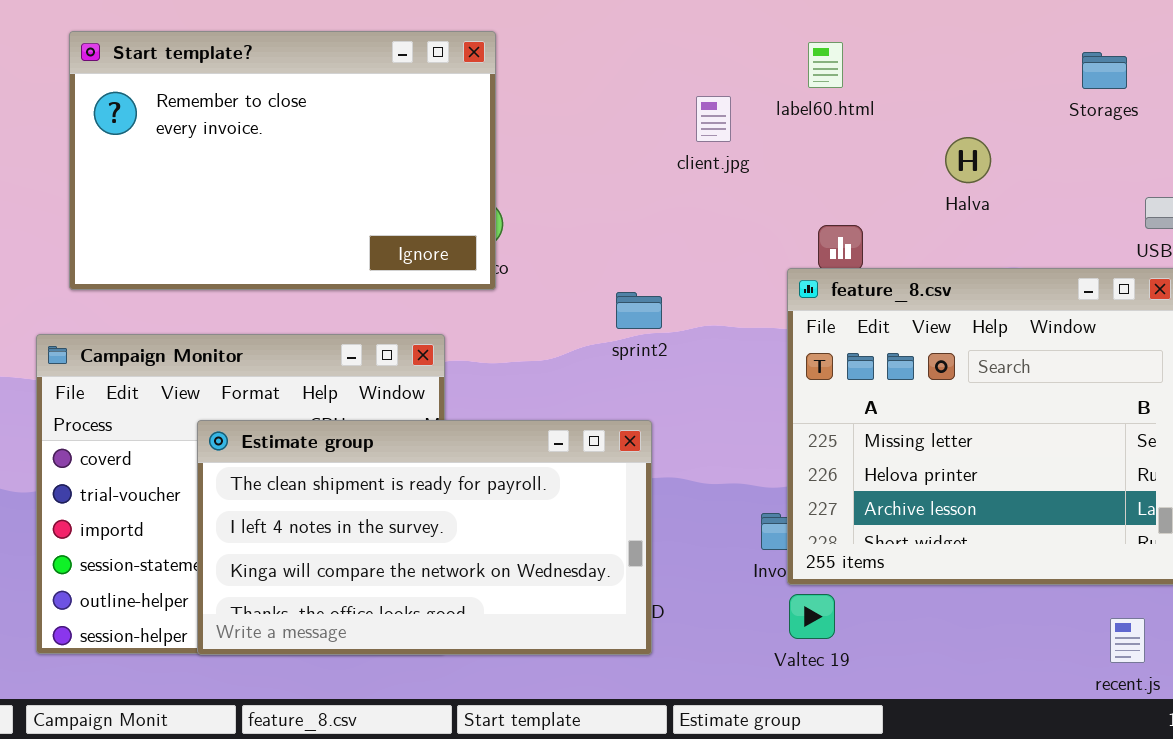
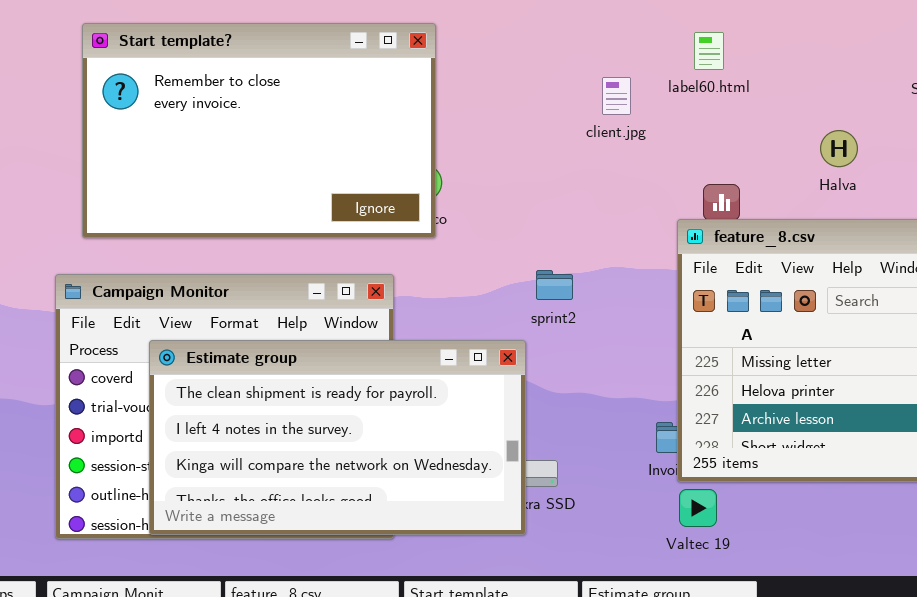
Halva: [945,137,991,183] -> [820,130,858,167], moved
sprint2: [616,292,662,329] -> [536,270,573,300], moved
Estimate group: [197,420,652,655] -> [149,340,526,535], moved

